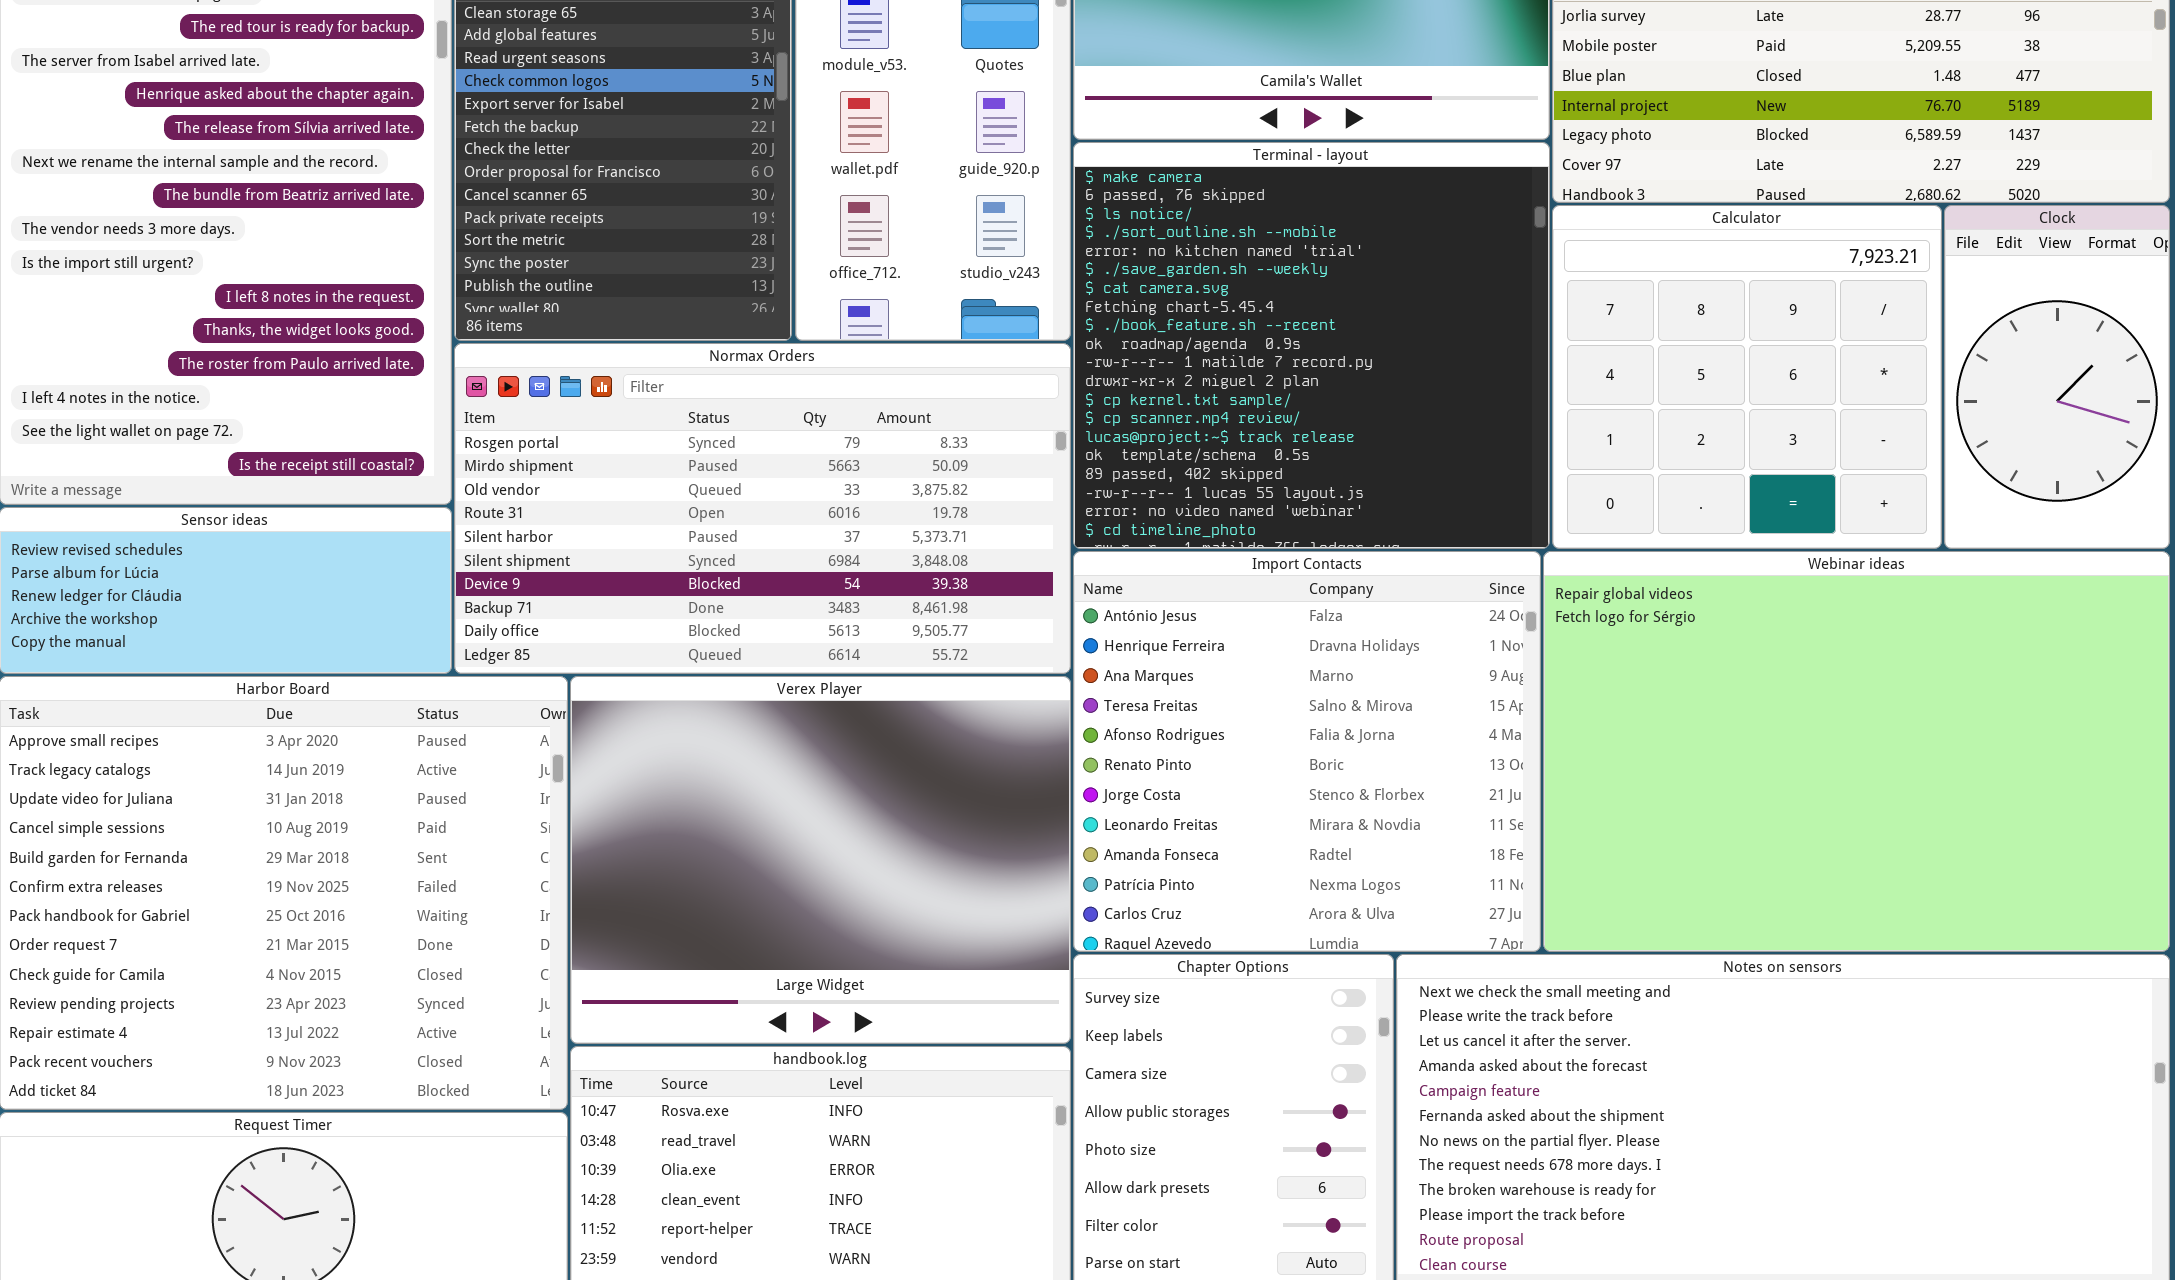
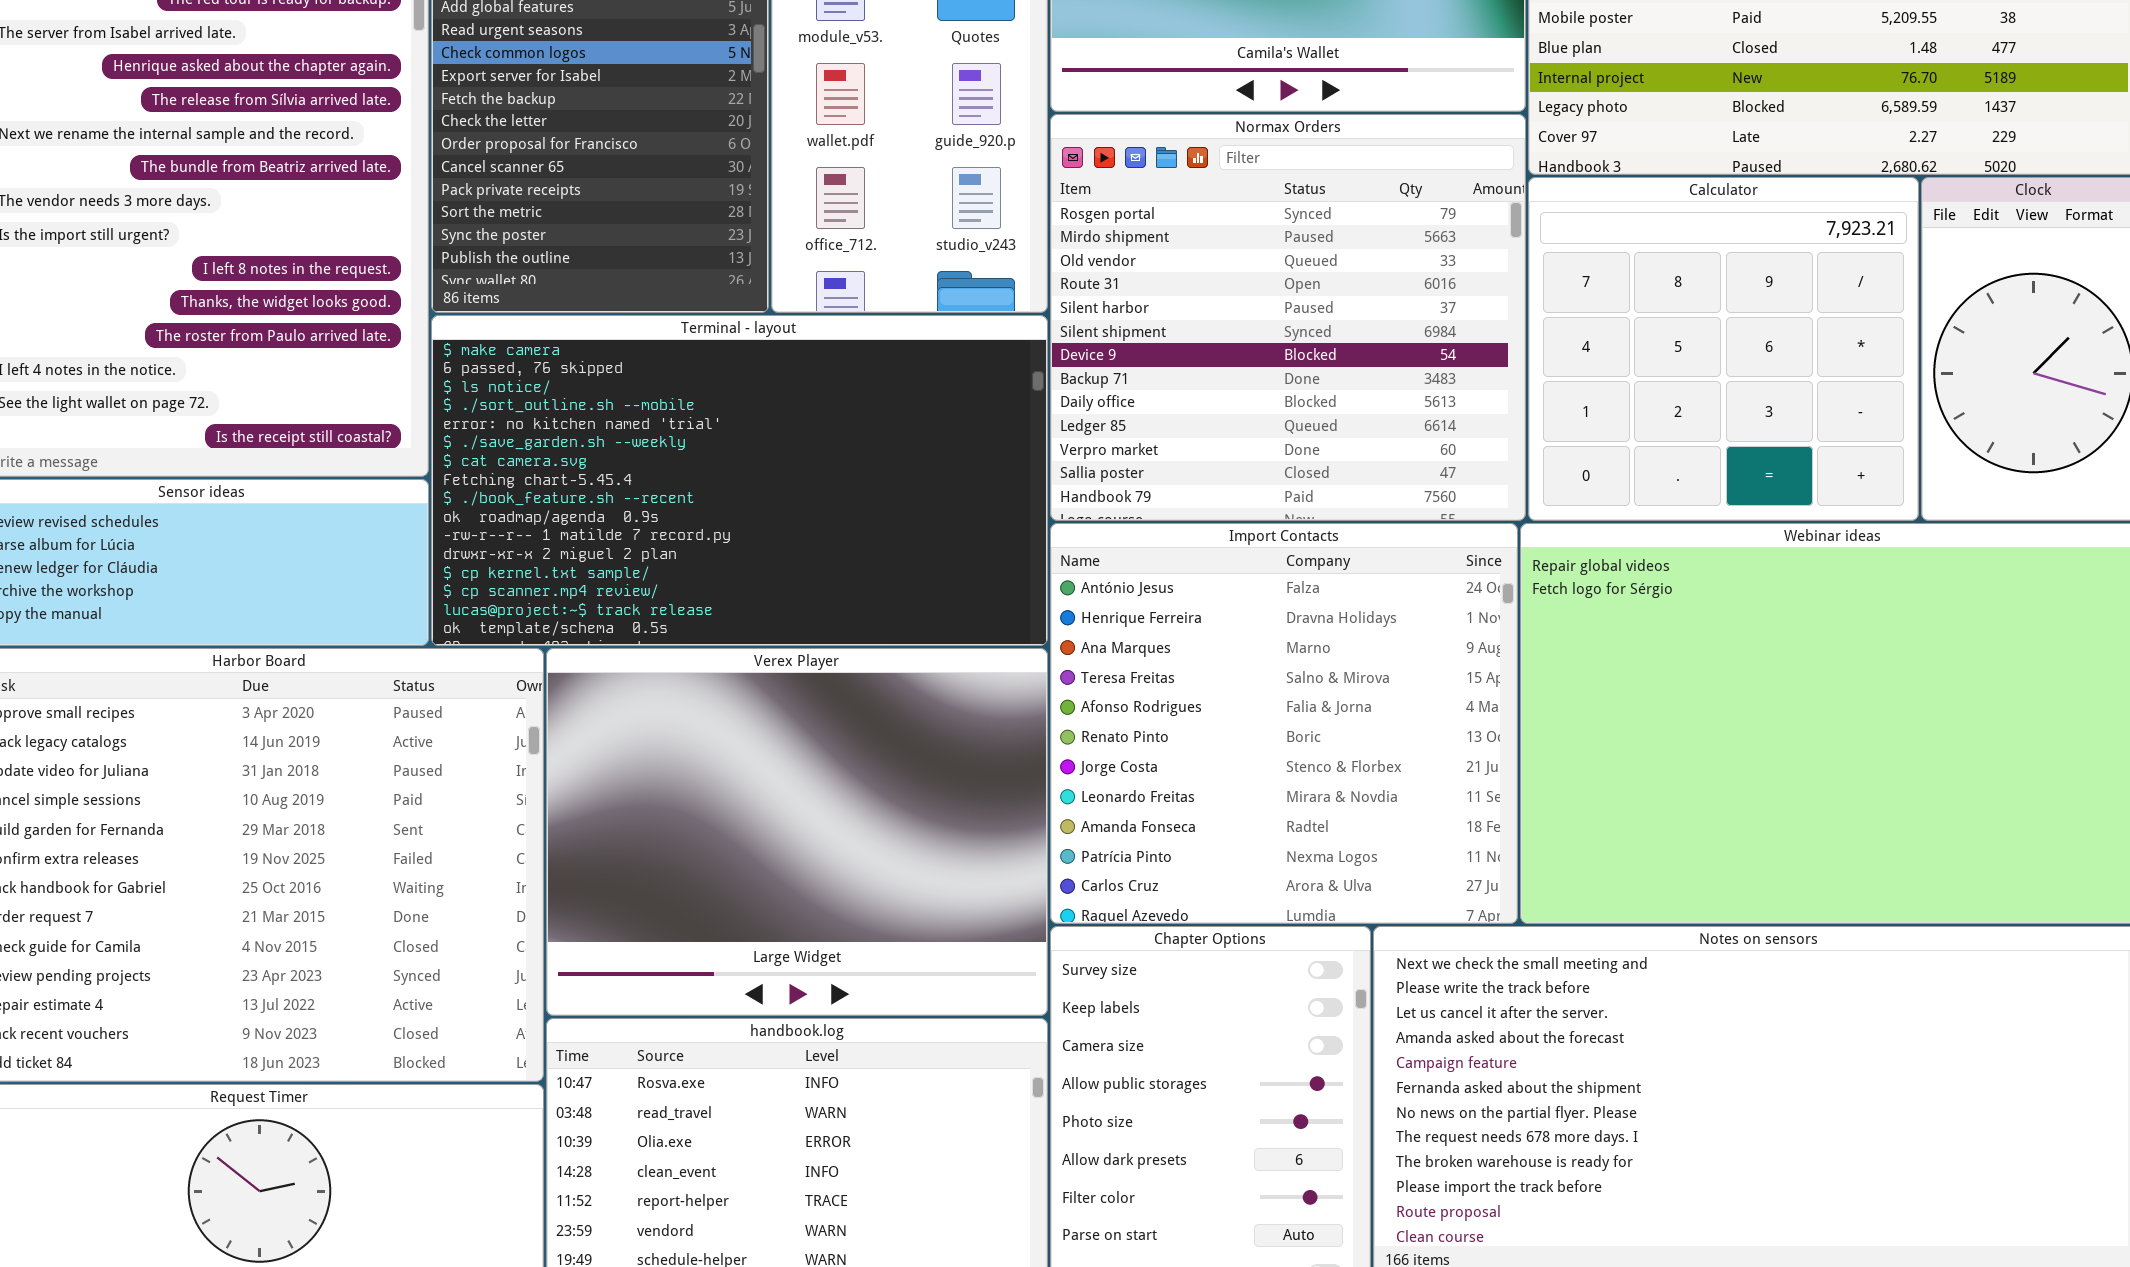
Terminal - layout: [1073,142,1550,549] -> [431,315,1048,646], moved, resized
Normax Orders: [454,343,1071,674] -> [1050,114,1526,521], moved, resized

